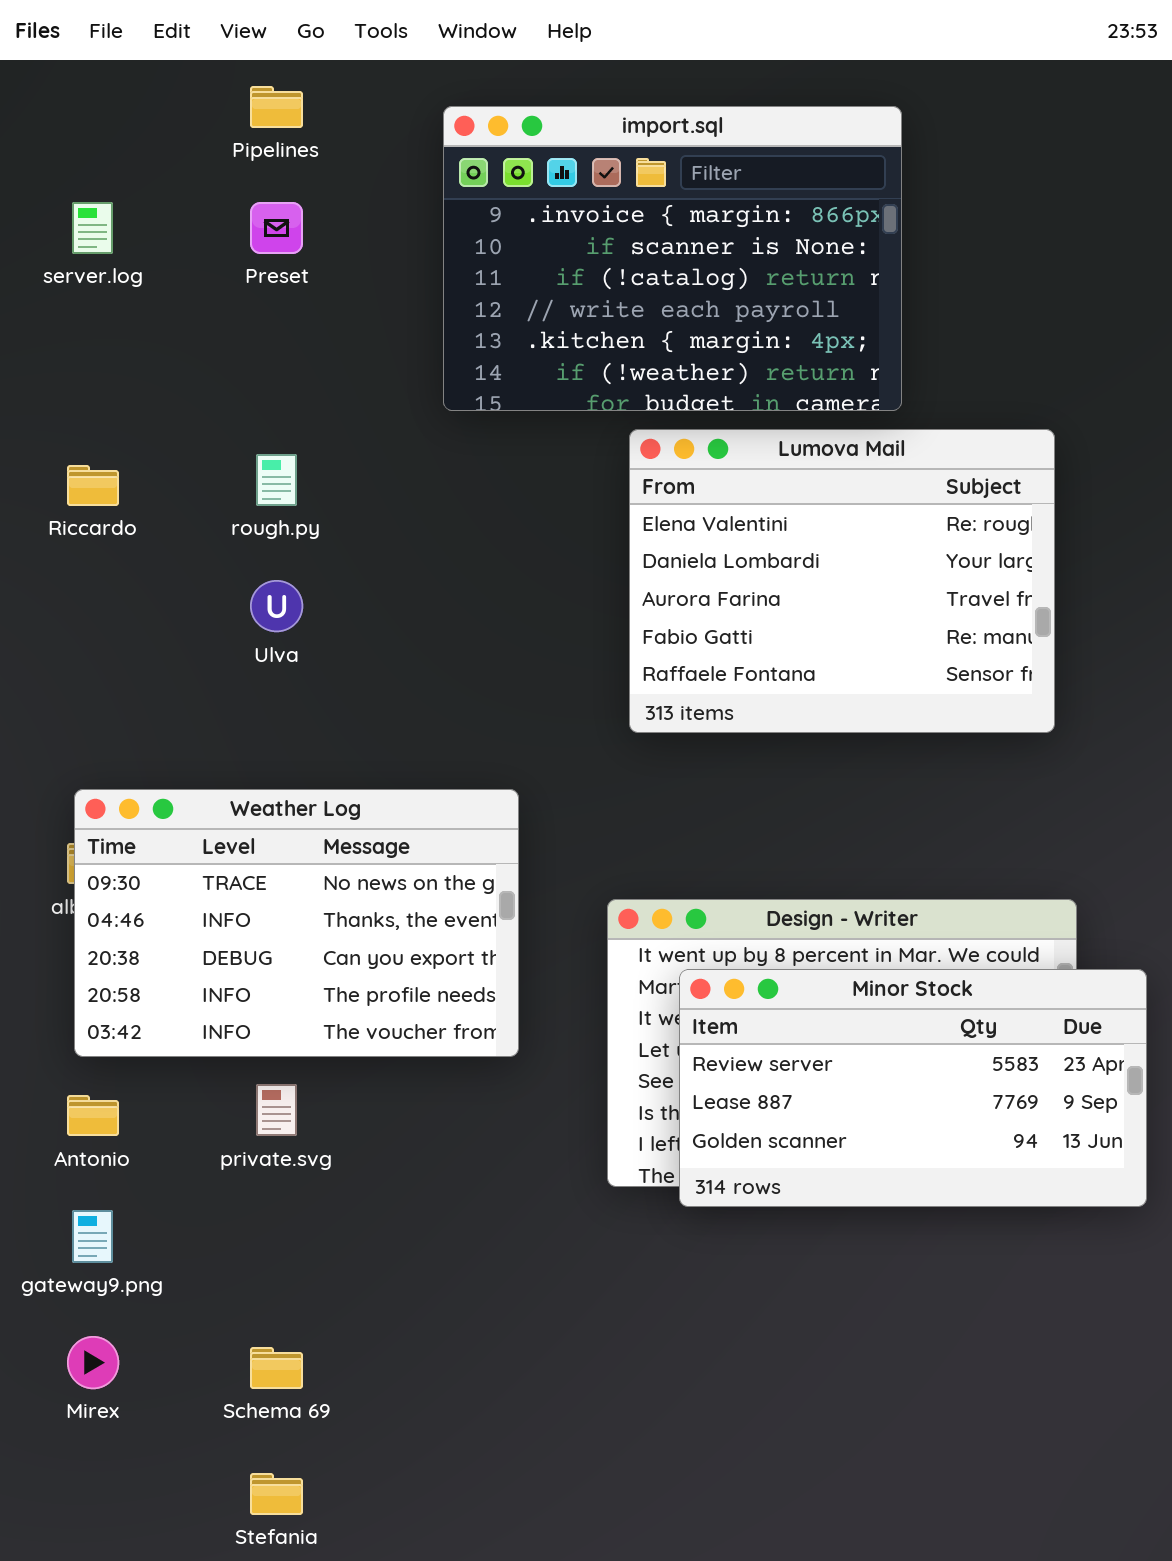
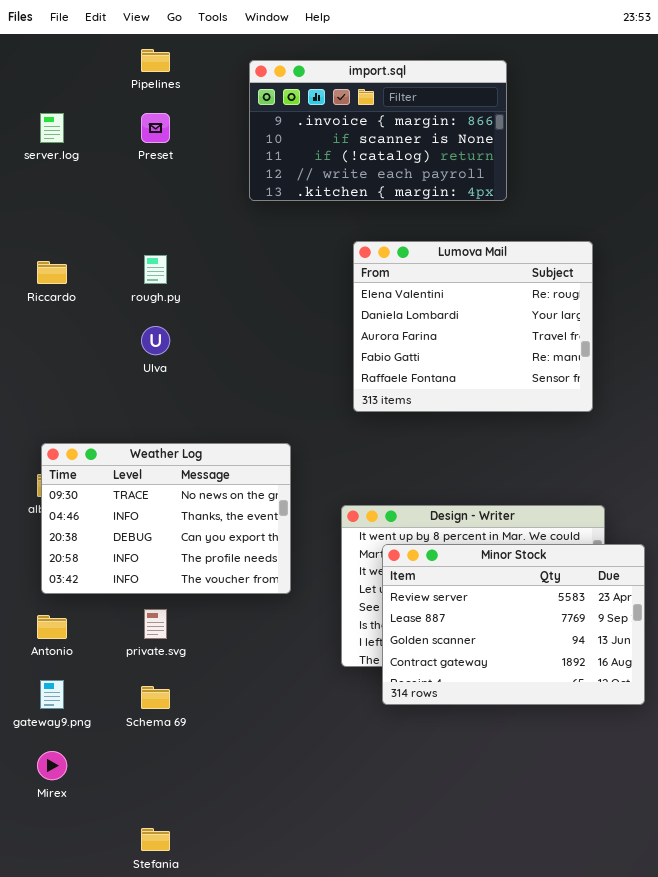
import.sql: [443,106,902,411] -> [249,60,507,201], resized
Minor Stock: [679,969,1147,1207] -> [382,544,645,705], resized
Schema 69: [250,1347,303,1389] -> [141,686,170,709], moved

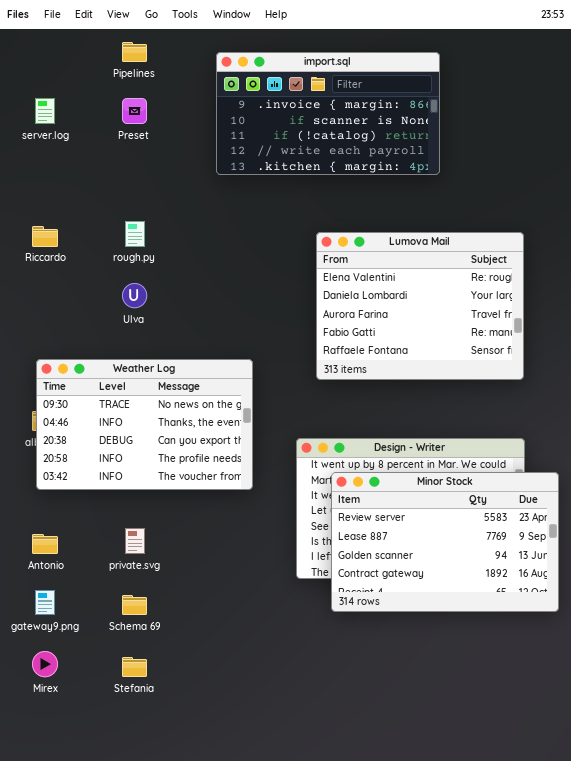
Lumova Mail: [353,241,593,412] -> [316,232,524,380], moved
Weather Log: [41,443,291,594] -> [36,359,253,490], moved
Stefania: [141,828,170,851] -> [122,657,147,677], moved

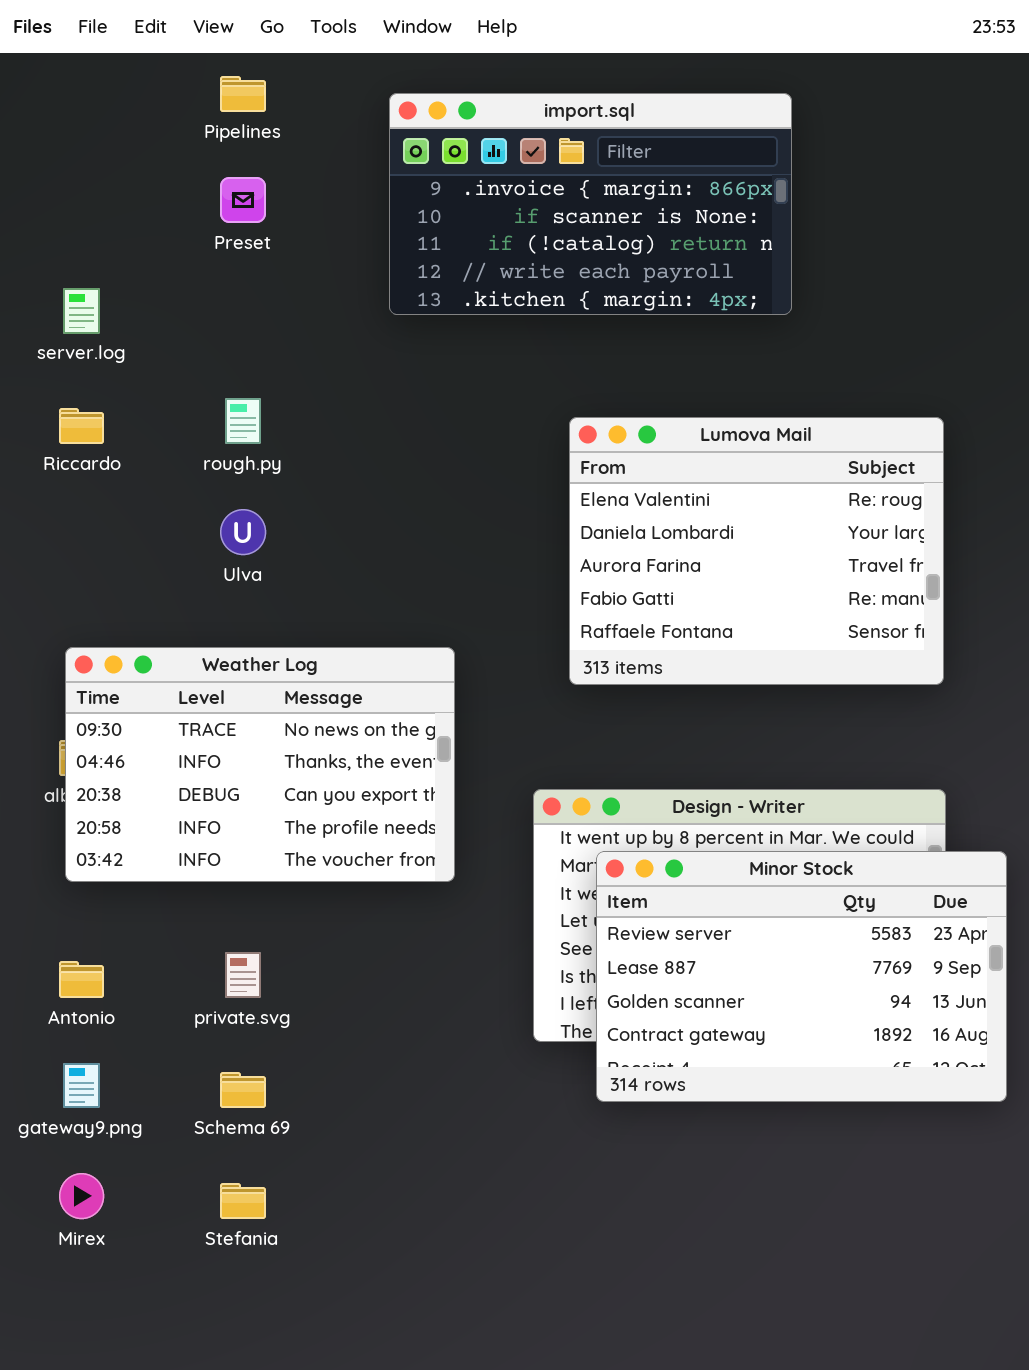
server.log: [35,98,55,124] -> [63,288,100,334], moved

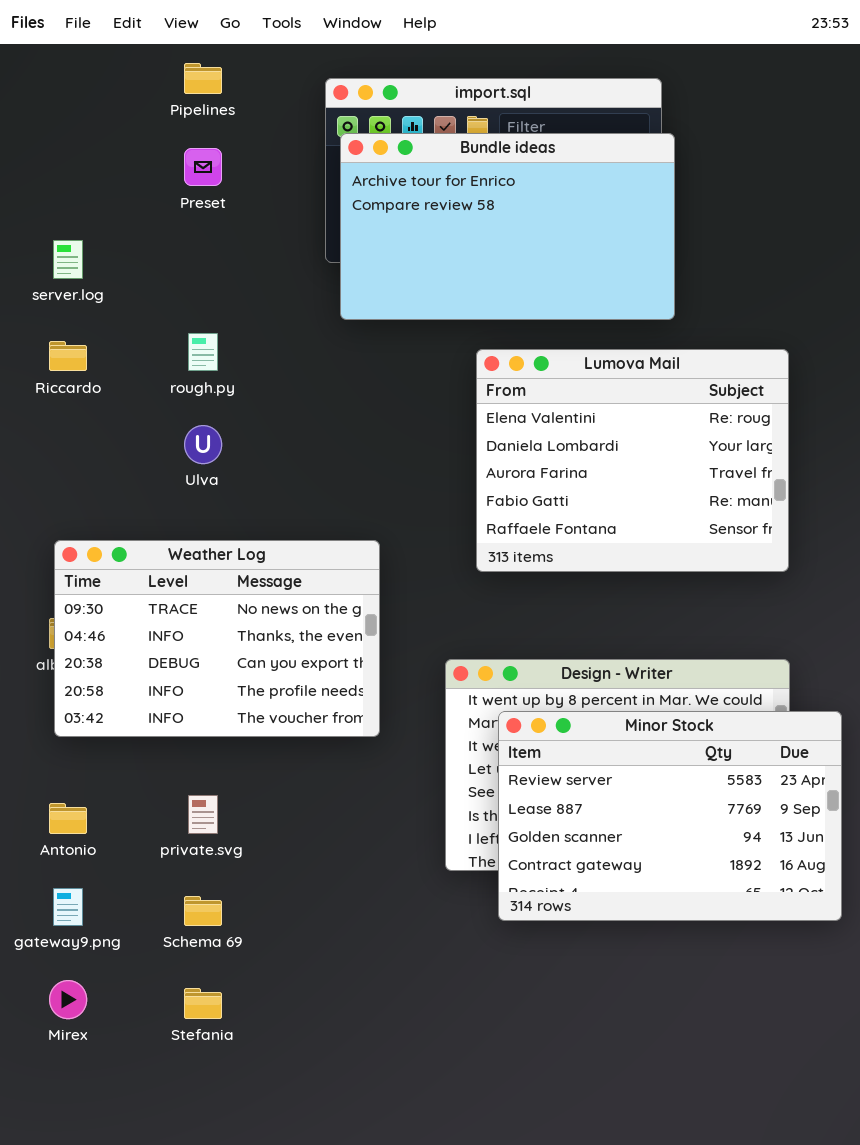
Bundle ideas: none -> [340,133,675,320], opened

